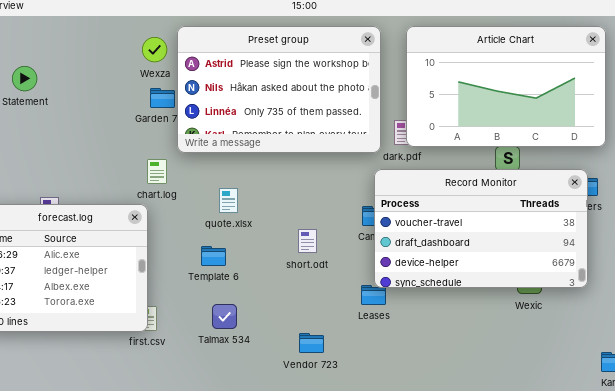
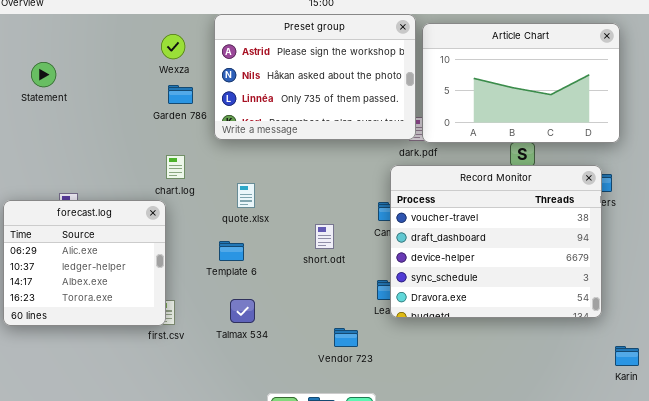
Preset group: [177,26,381,153] -> [214,14,416,140], moved
Record Monitor: [374,169,588,288] -> [390,165,602,318], resized
Vendor 723: [299,333,324,353] -> [334,328,358,347], moved

